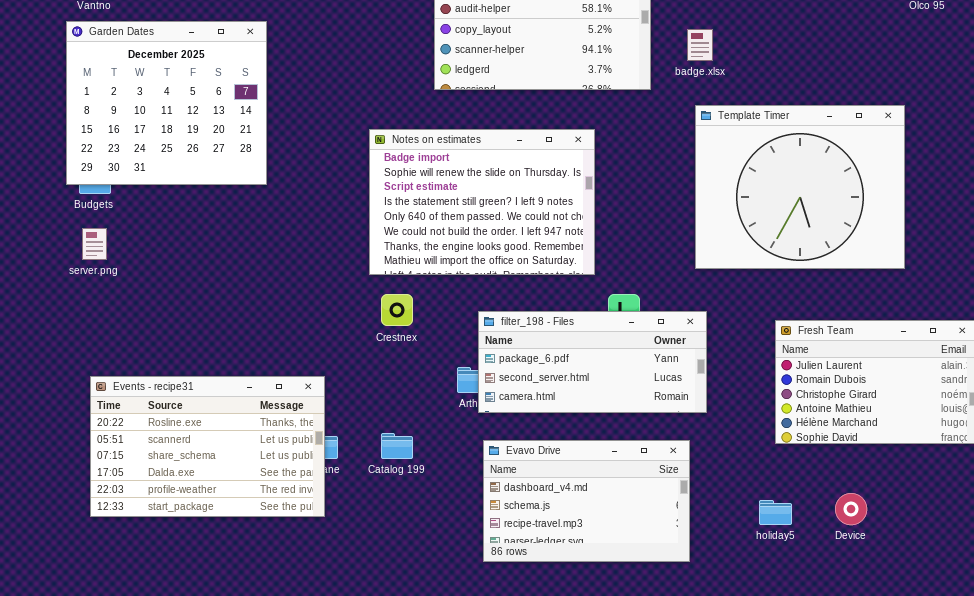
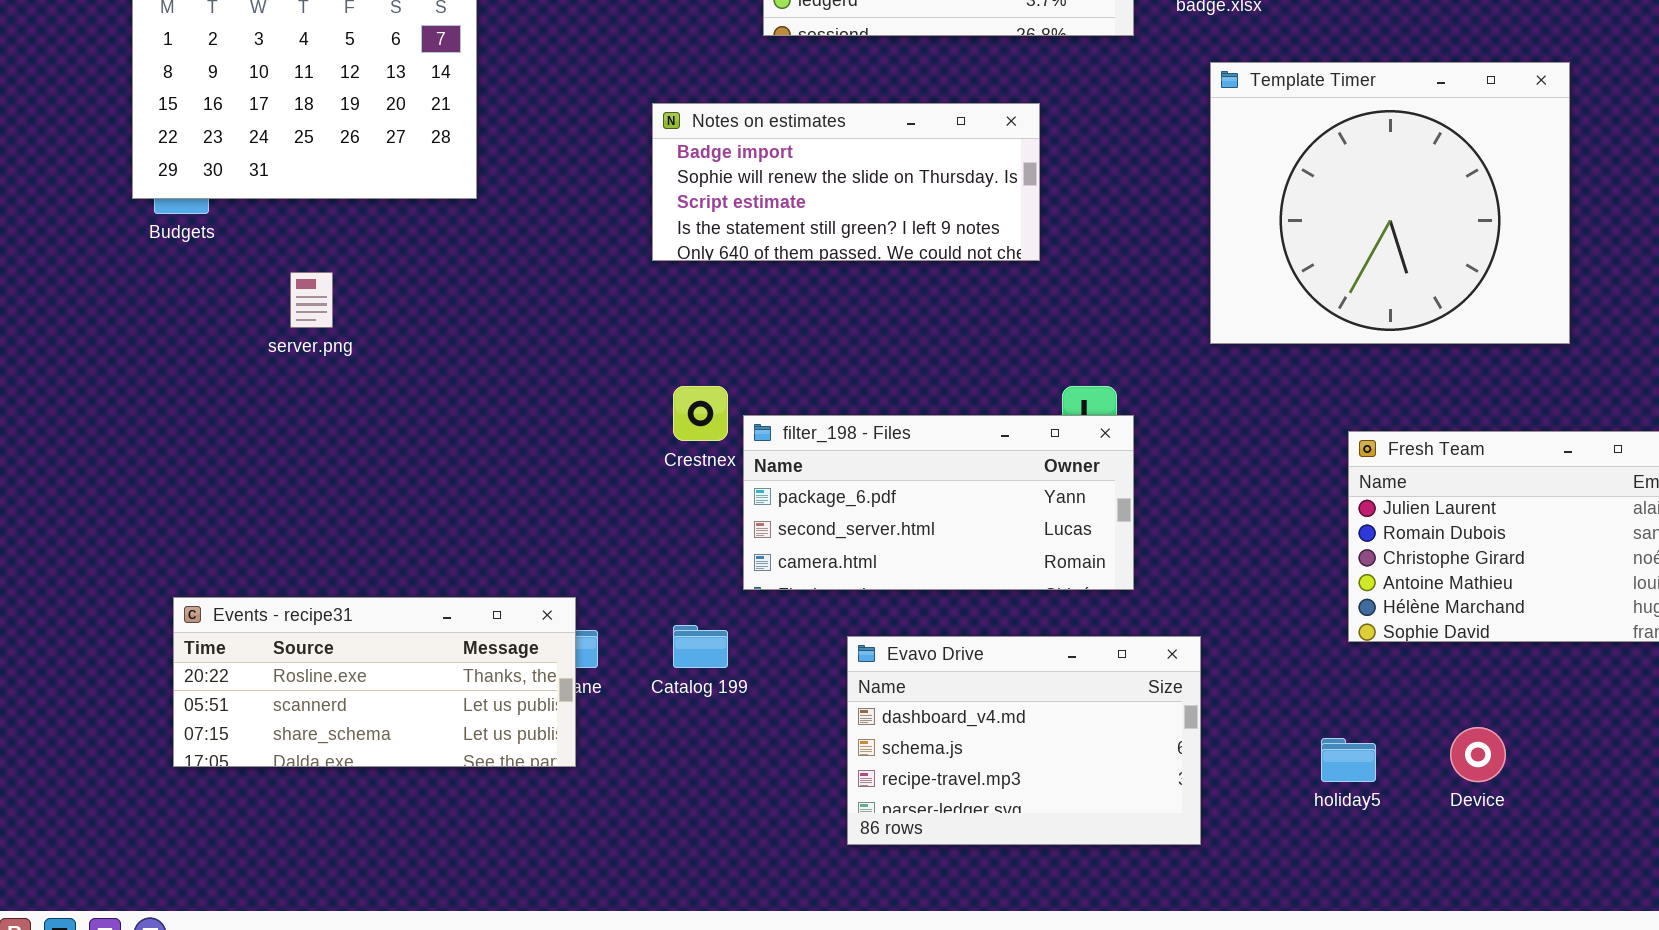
Notes on estimates: [369,129,595,275] -> [652,103,1040,261], resized
server.png: [82,228,107,260] -> [290,272,333,328], moved
filter_198 - Files: [478,311,707,413] -> [743,415,1134,590], moved
Events - recipe31: [90,376,325,517] -> [173,597,576,767], resized

